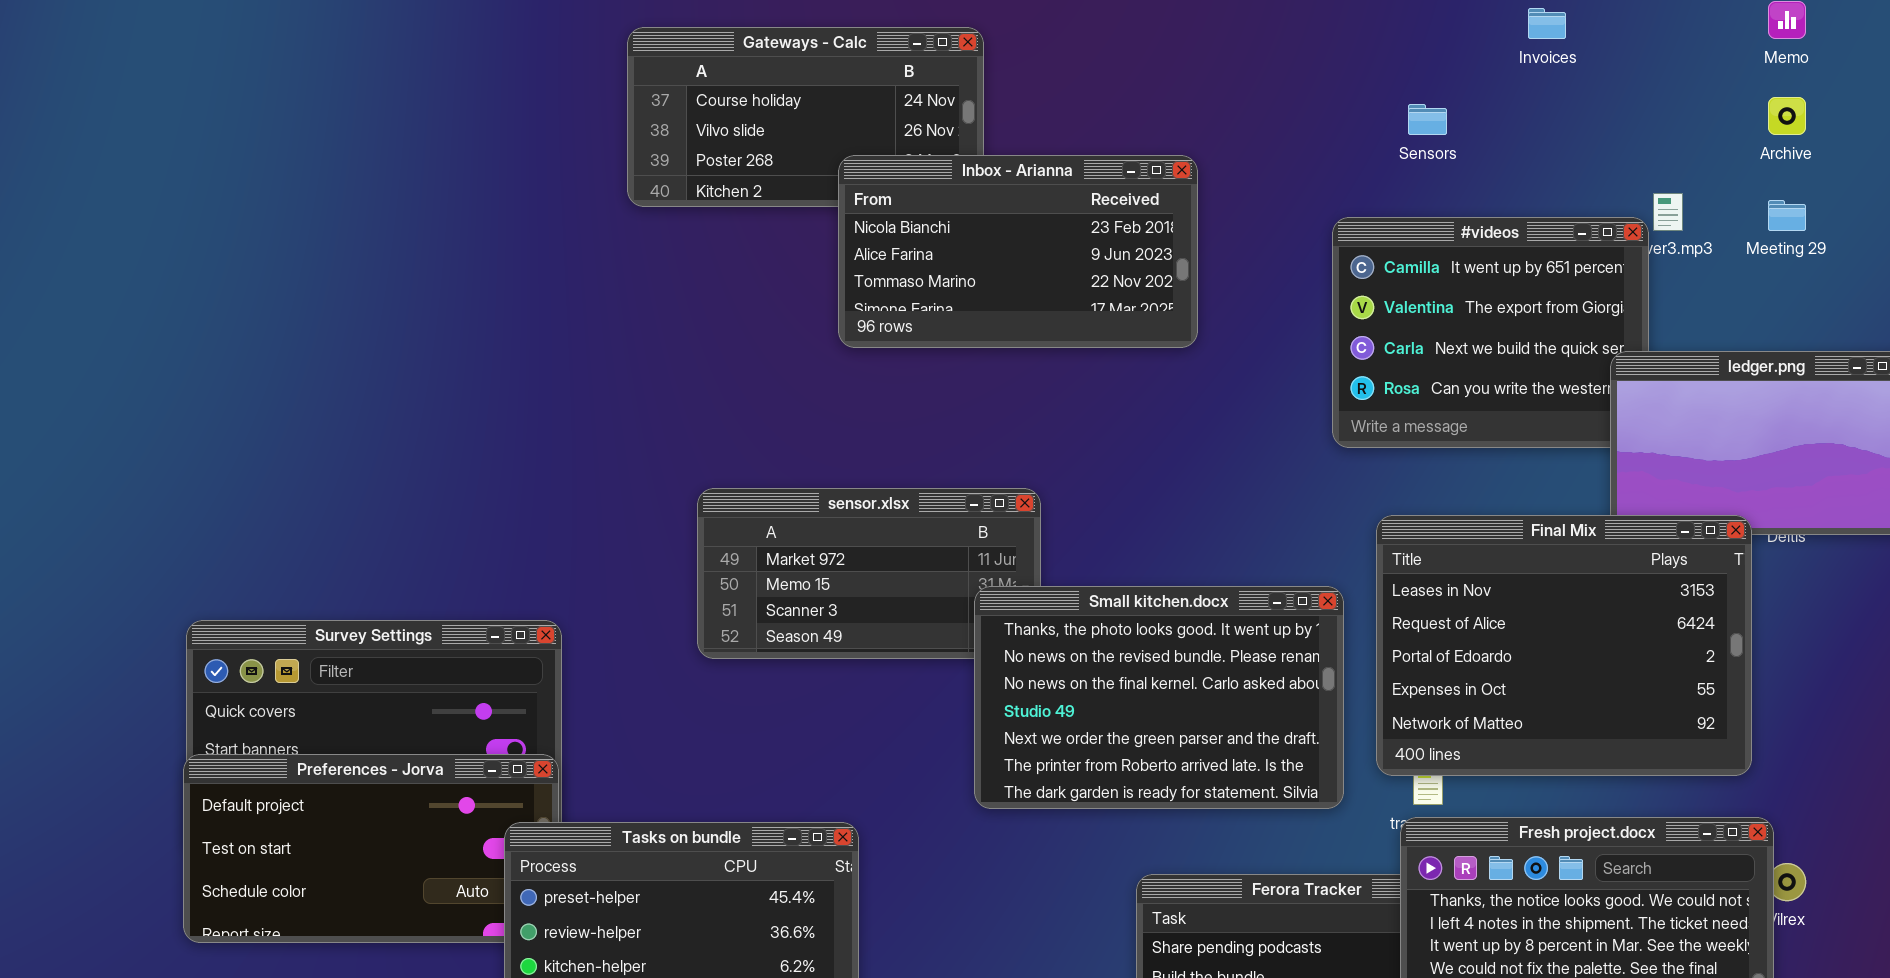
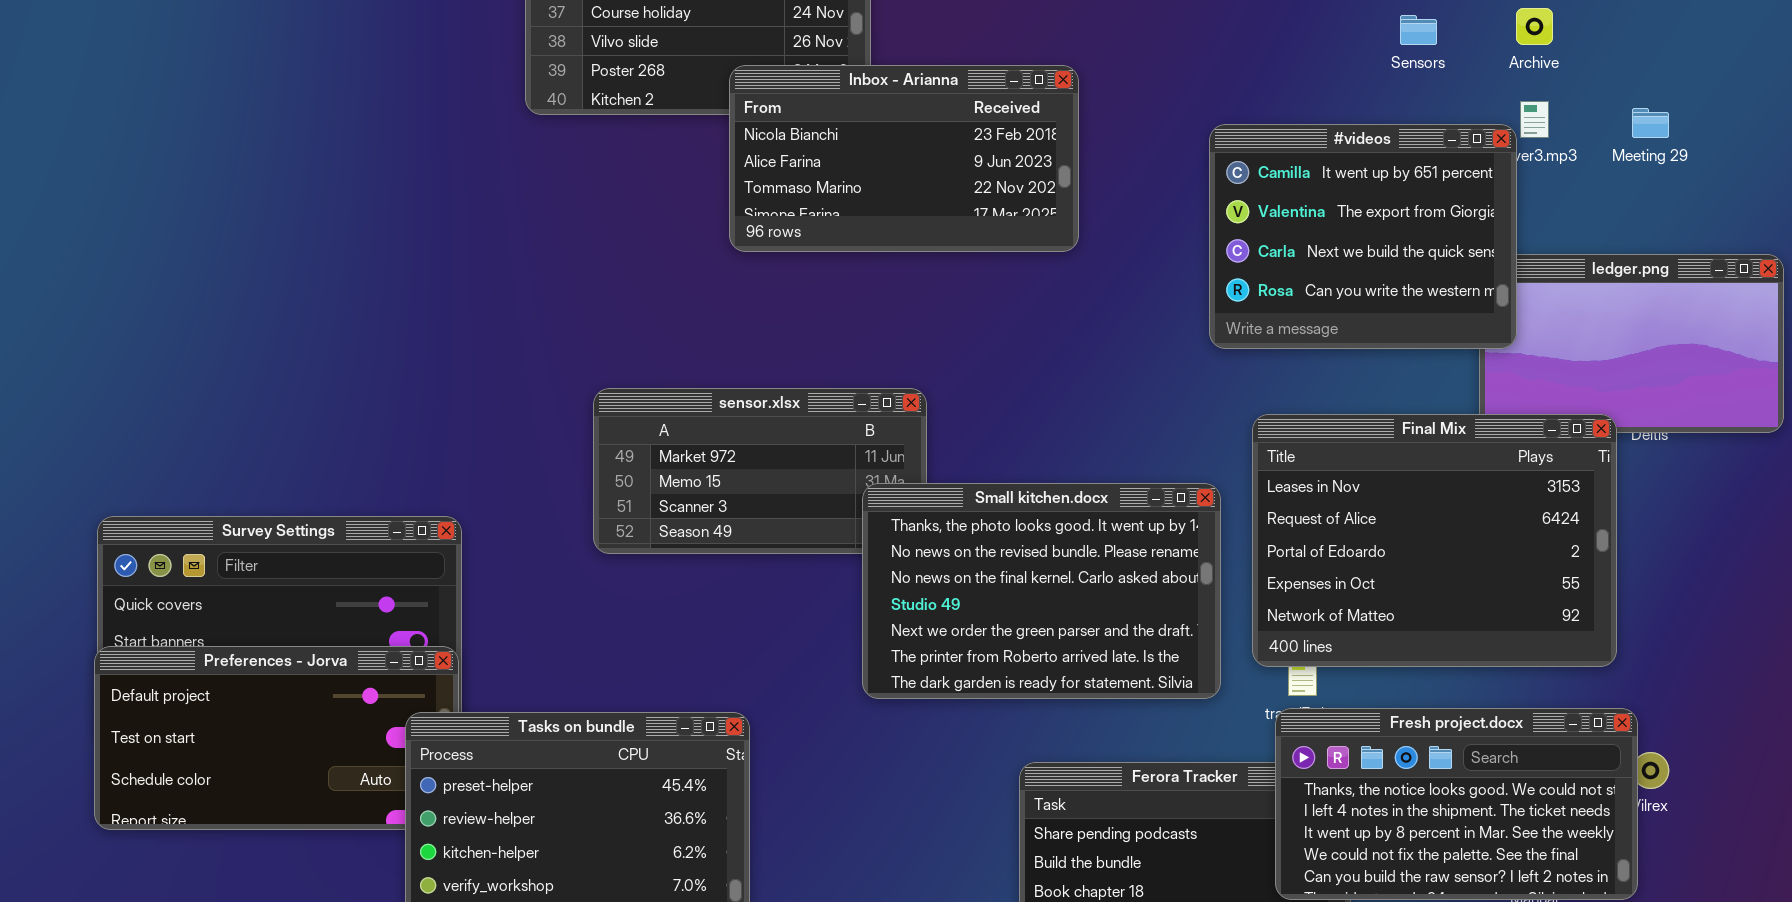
Archive: [1768,97,1806,135] -> [1516,8,1553,45], moved
Sensors: [1408,104,1447,135] -> [1400,15,1437,45], moved
#videos: [1332,217,1649,448] -> [1209,124,1517,349], raised

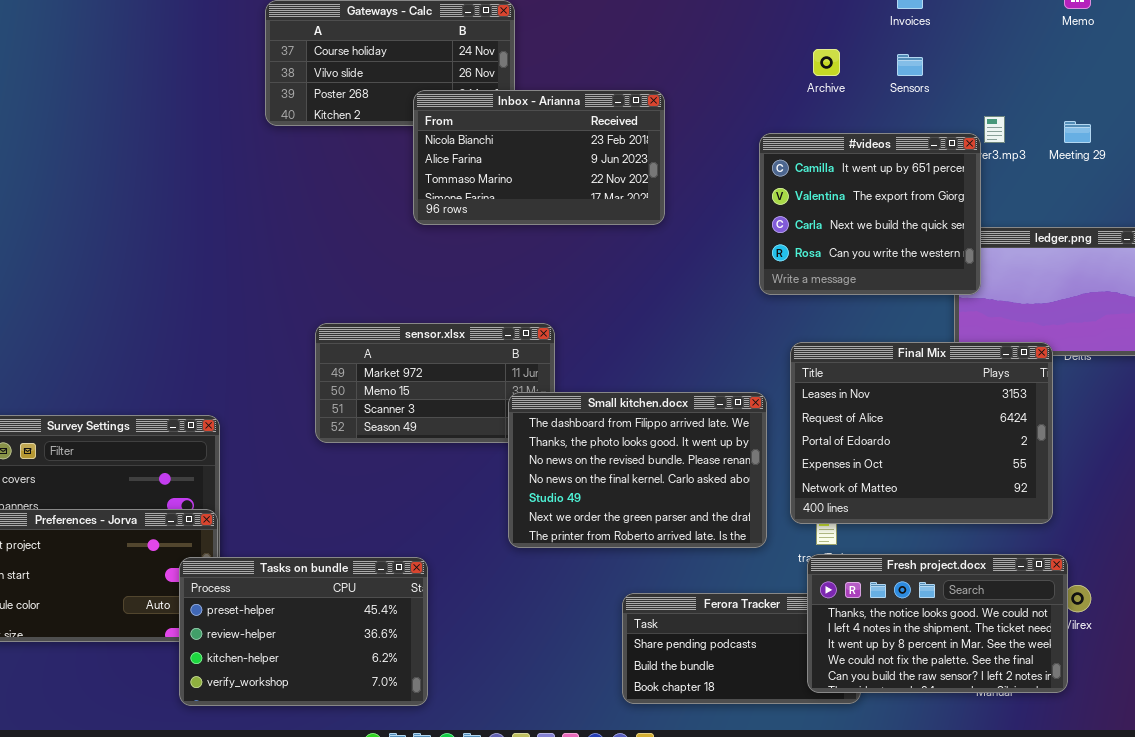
Archive: [1516,8,1553,45] -> [813,49,840,76], moved
Small kitchen.docx: [862,483,1221,699] -> [508,392,767,548], scrolled up 1 row

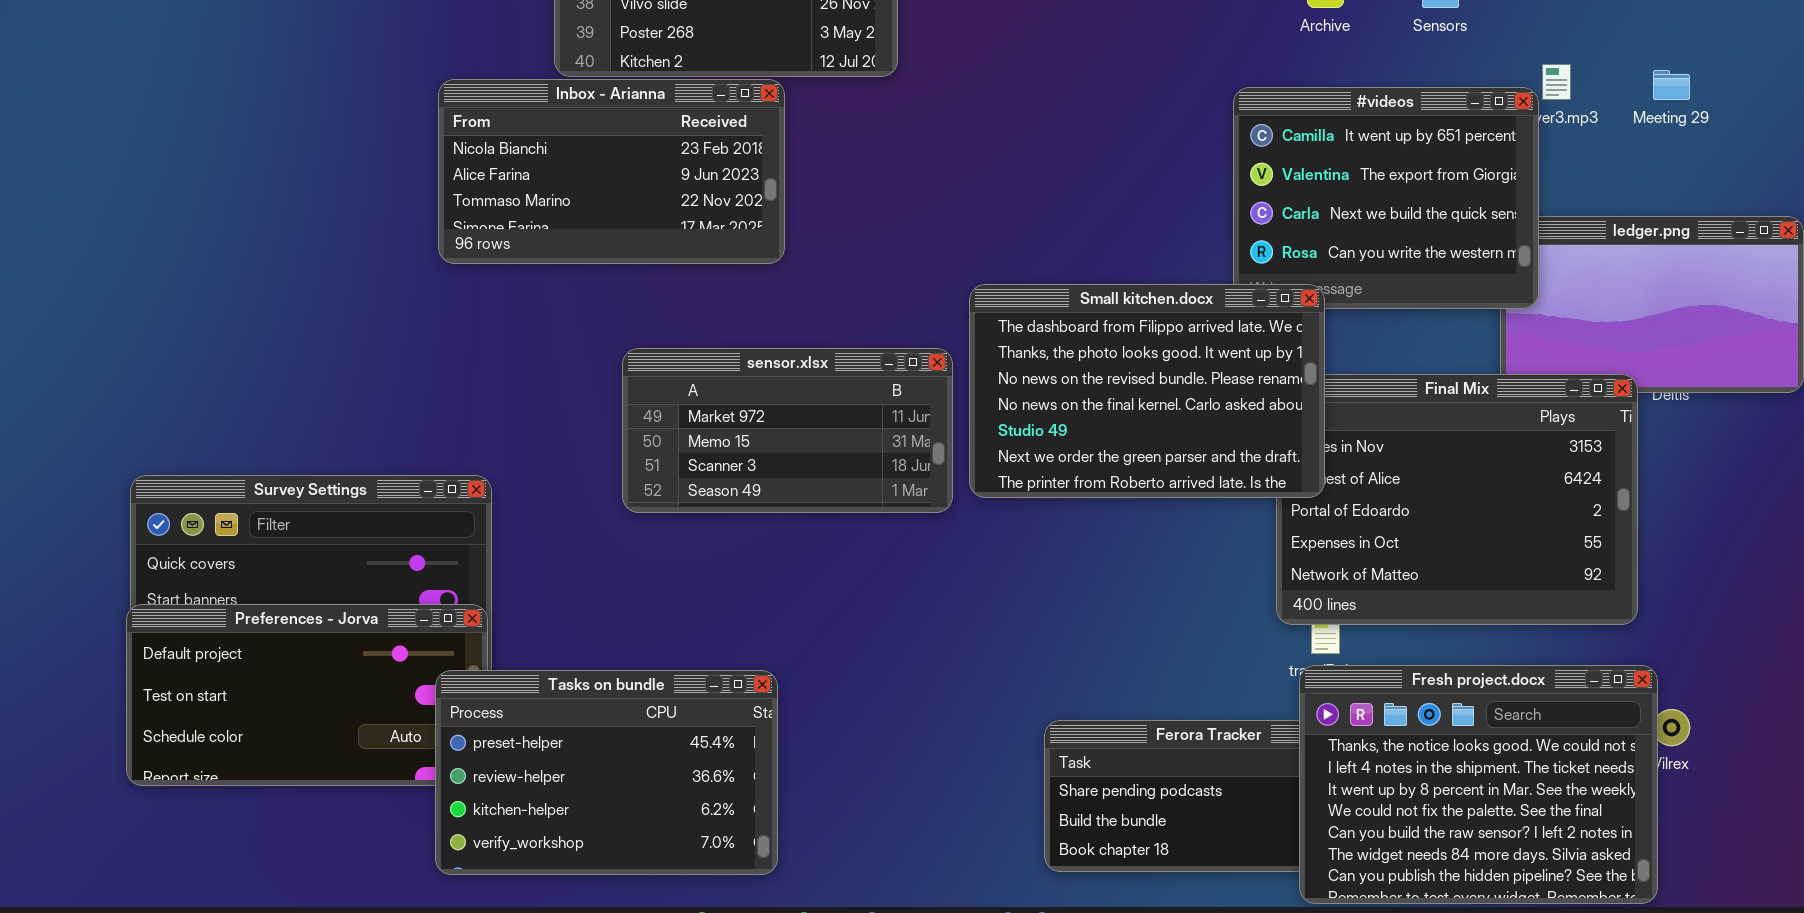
Inbox - Arianna: [413,90,665,225] -> [438,79,785,264], moved
Small kitchen.docx: [508,392,767,548] -> [969,284,1325,498], moved
Fresh project.docx: [807,554,1068,693] -> [1299,665,1658,904], resized

